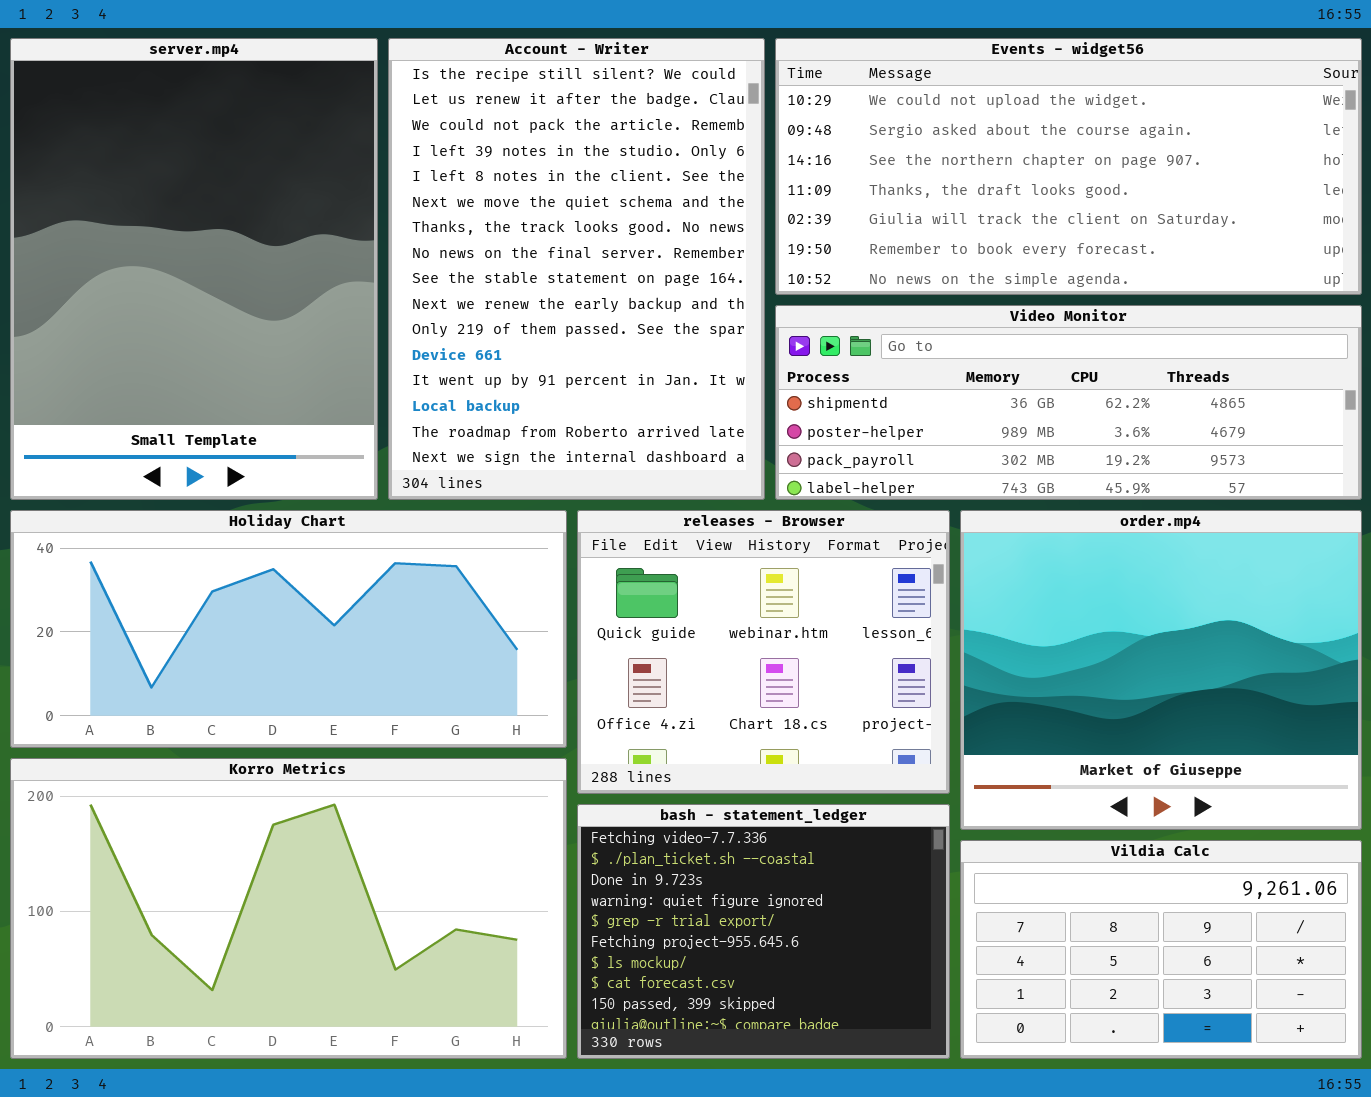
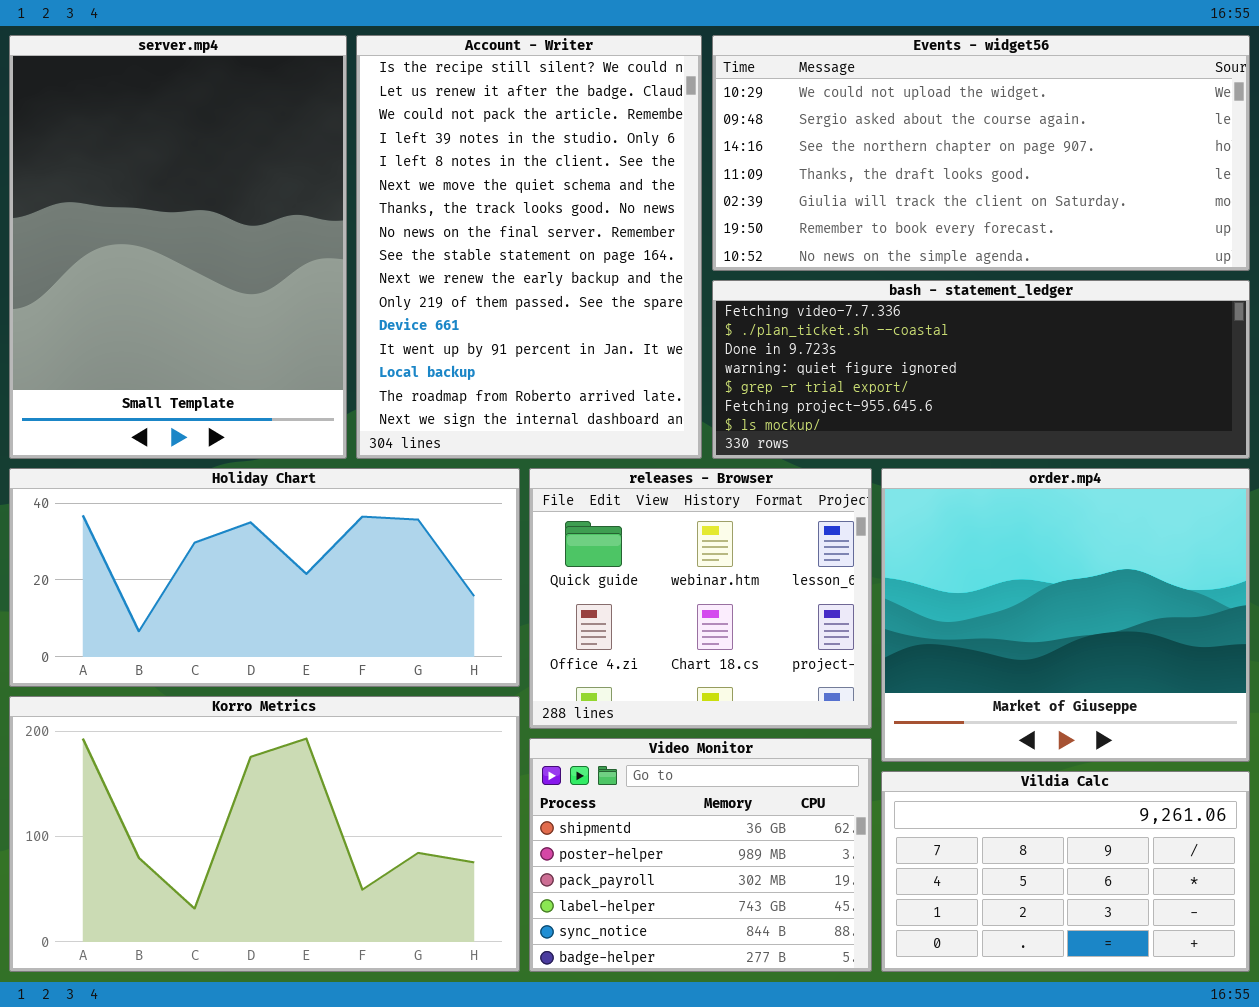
Video Monitor: [775,305,1362,500] -> [529,738,872,972], moved, resized
bash - statement_ledger: [577,804,950,1059] -> [712,280,1250,459], moved, resized

